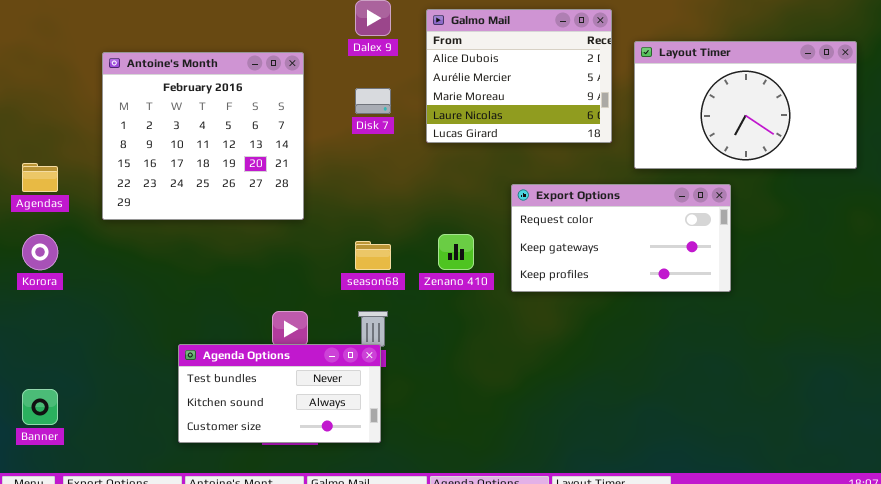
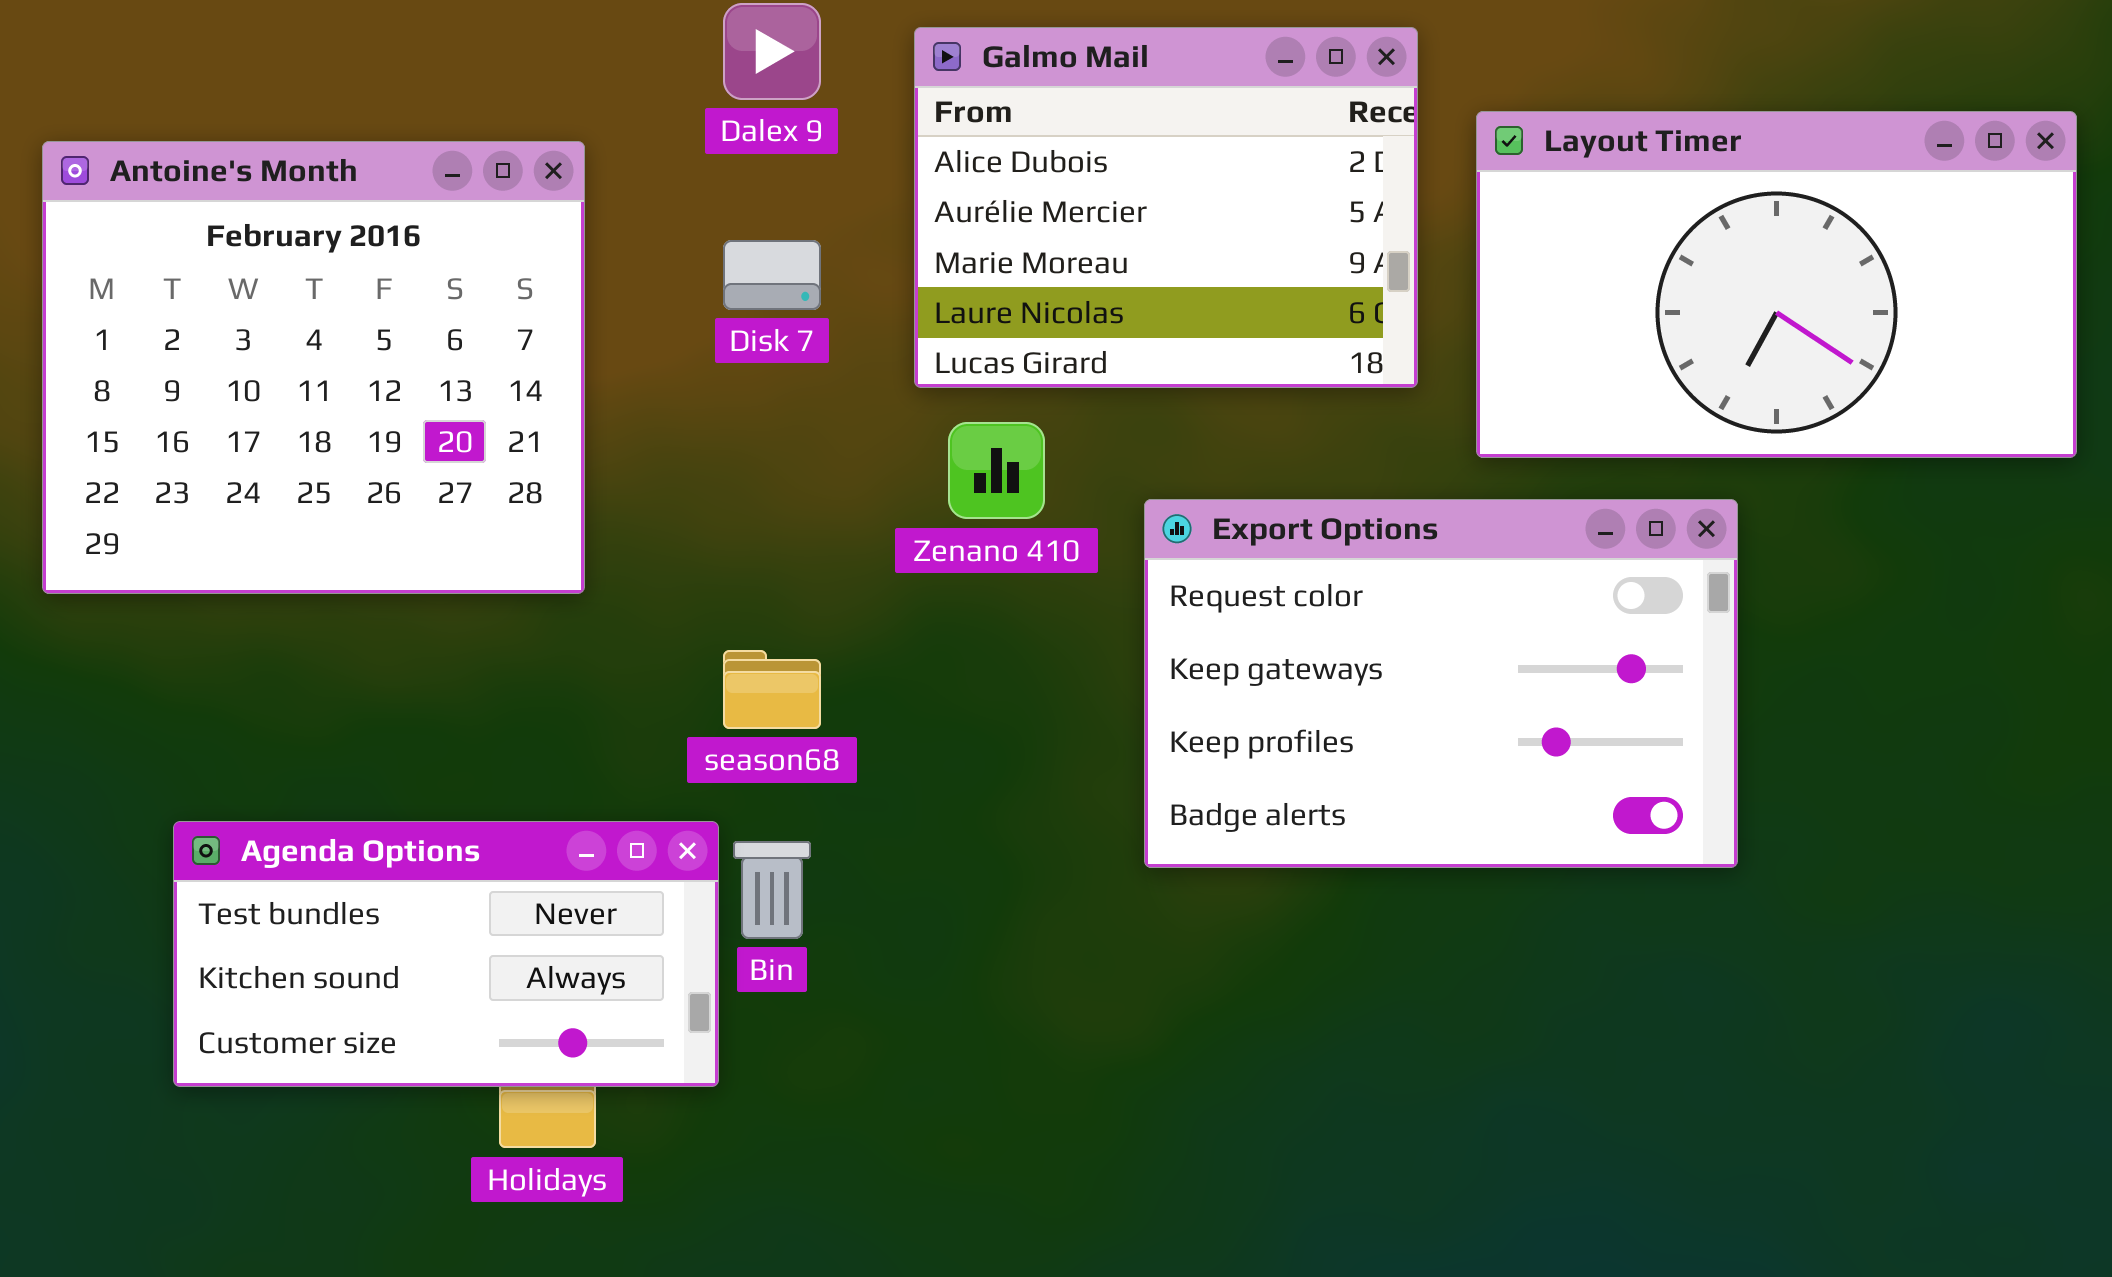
Export Options: [511,184,731,292] -> [1144,499,1738,868], resized
Zenano 410: [438,234,474,270] -> [948,422,1045,519], moved
Agenda Options: [178,344,381,443] -> [173,821,719,1087], moved

